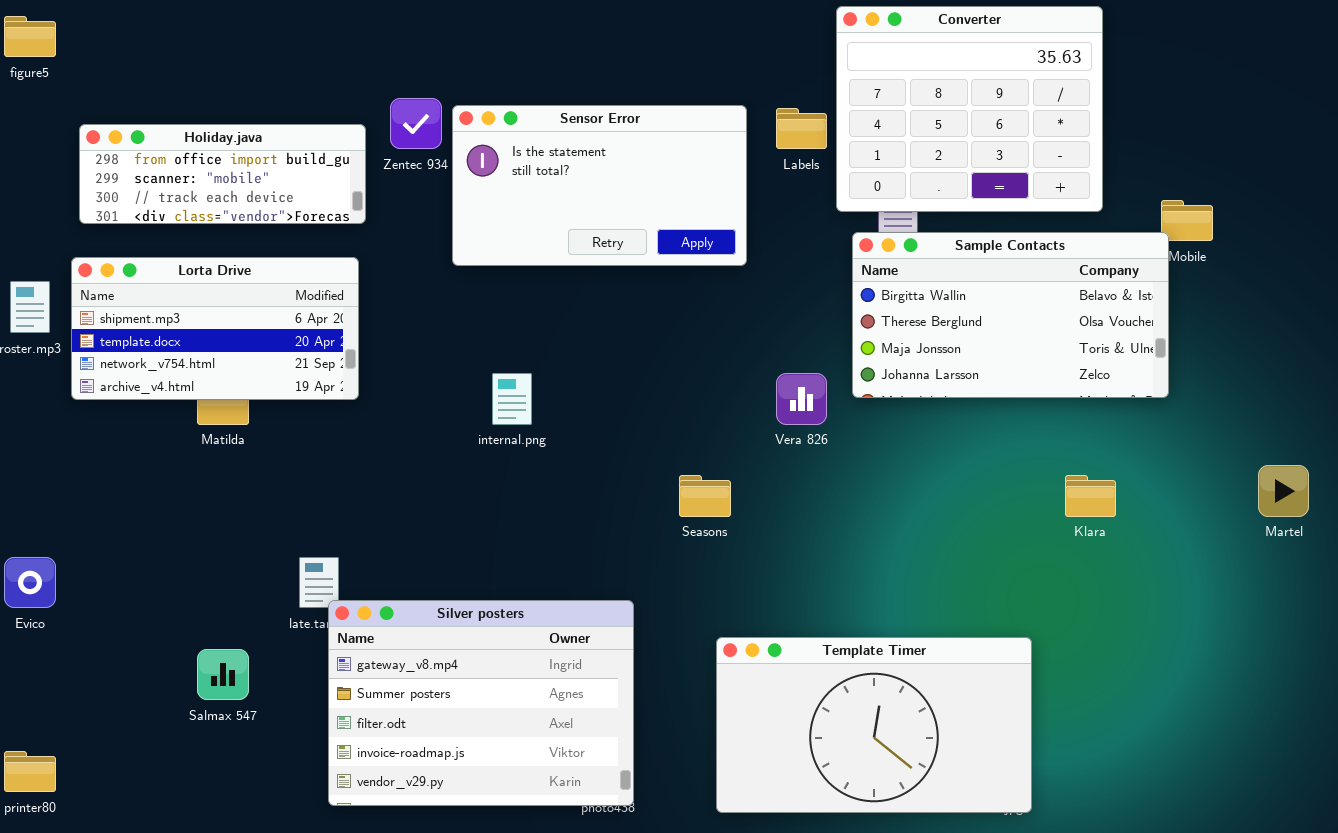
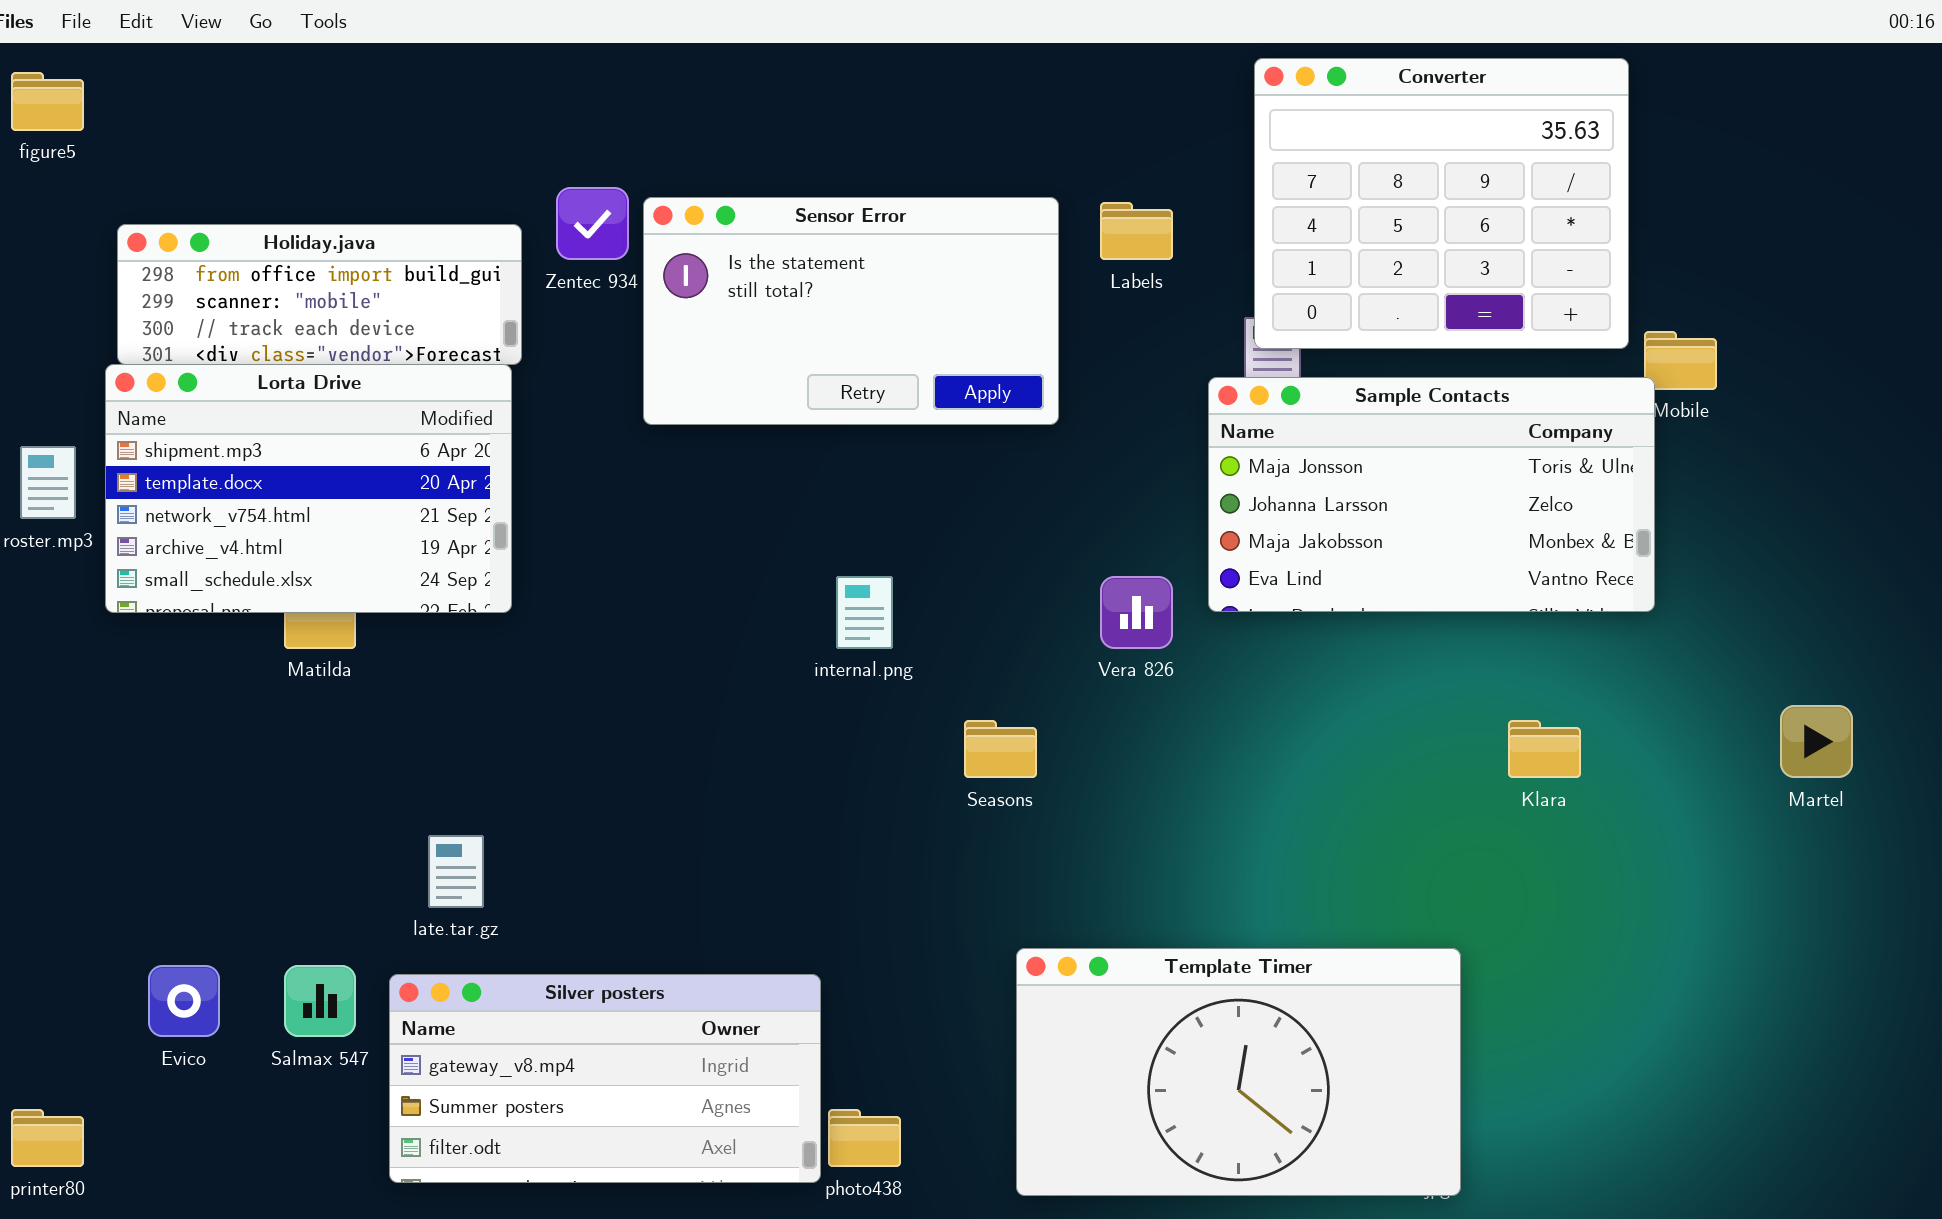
Converter: [836,6,1103,212] -> [1254,58,1629,349], moved
Sample Contacts: [852,232,1169,398] -> [1208,377,1655,612], scrolled down 2 rows
Lorta Drive: [71,257,359,400] -> [105,364,512,613], resized
internal.png: [492,373,532,425] -> [836,576,893,649], moved
Evico: [4,557,56,608] -> [148,965,220,1037], moved
Silver posters: [328,600,634,806] -> [389,974,821,1183], moved, resized

